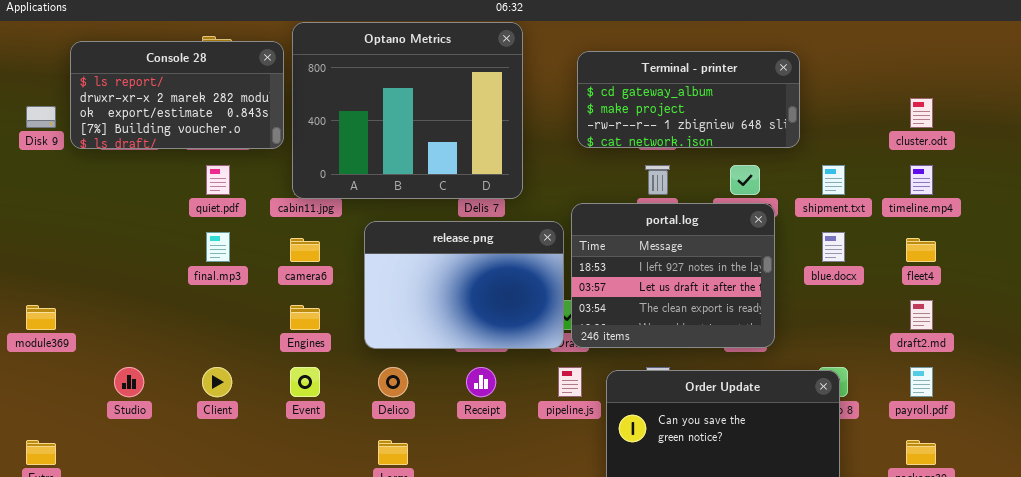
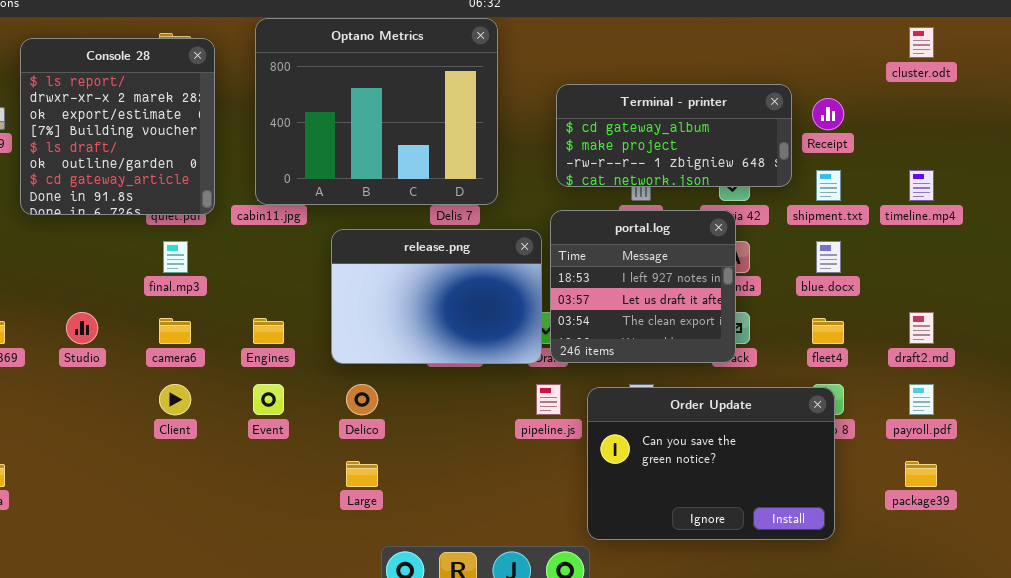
Console 28: [70,41,284,149] -> [20,38,215,215], resized
Terminal - printer: [577,51,800,148] -> [556,84,792,187], moved
cluster.odt: [910,98,933,128] -> [909,27,934,58], moved
portal.log: [571,203,775,348] -> [550,210,736,363], resized
camera6: [290,238,320,262] -> [159,318,191,344], moved
fleet4: [906,238,936,262] -> [812,318,844,344], moved
Studio: [114,367,144,397] -> [66,312,98,344], moved
Receipt: [466,367,496,397] -> [812,98,844,130], moved

